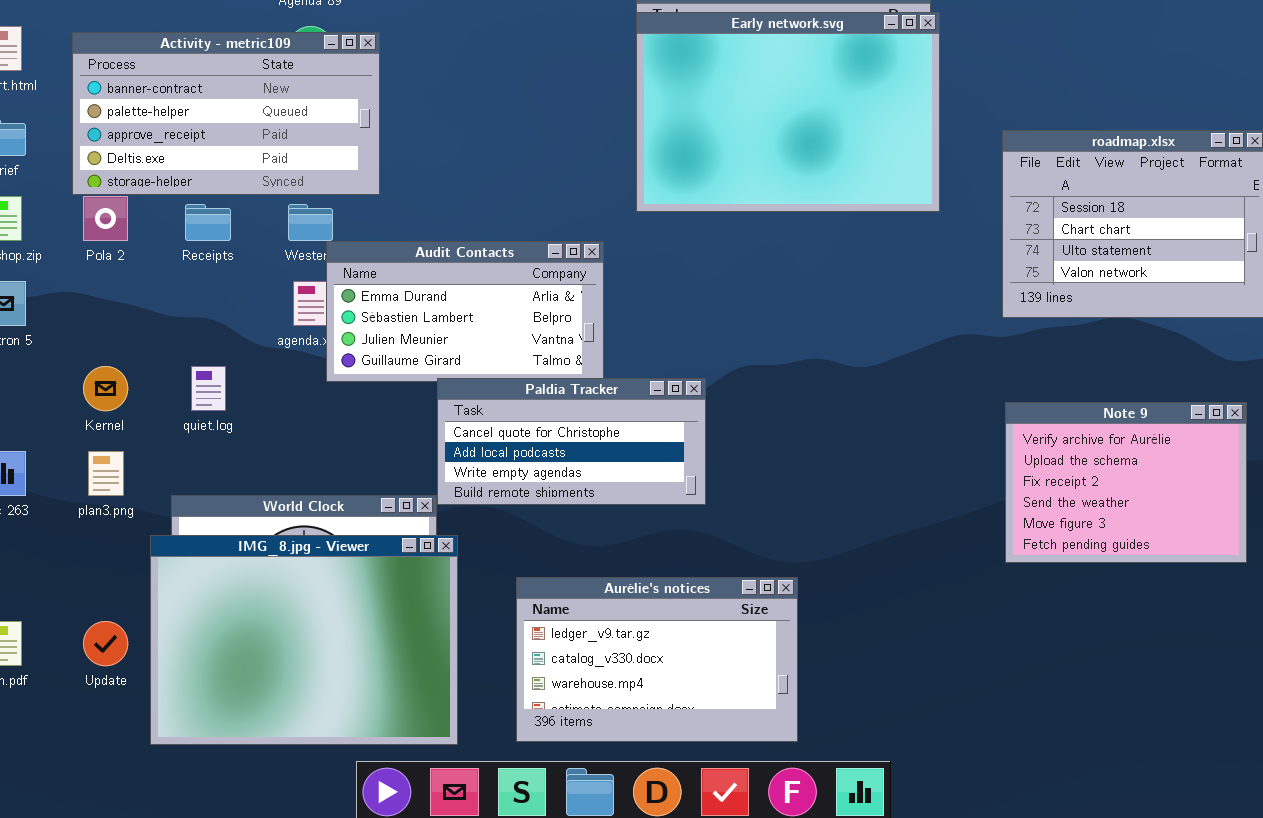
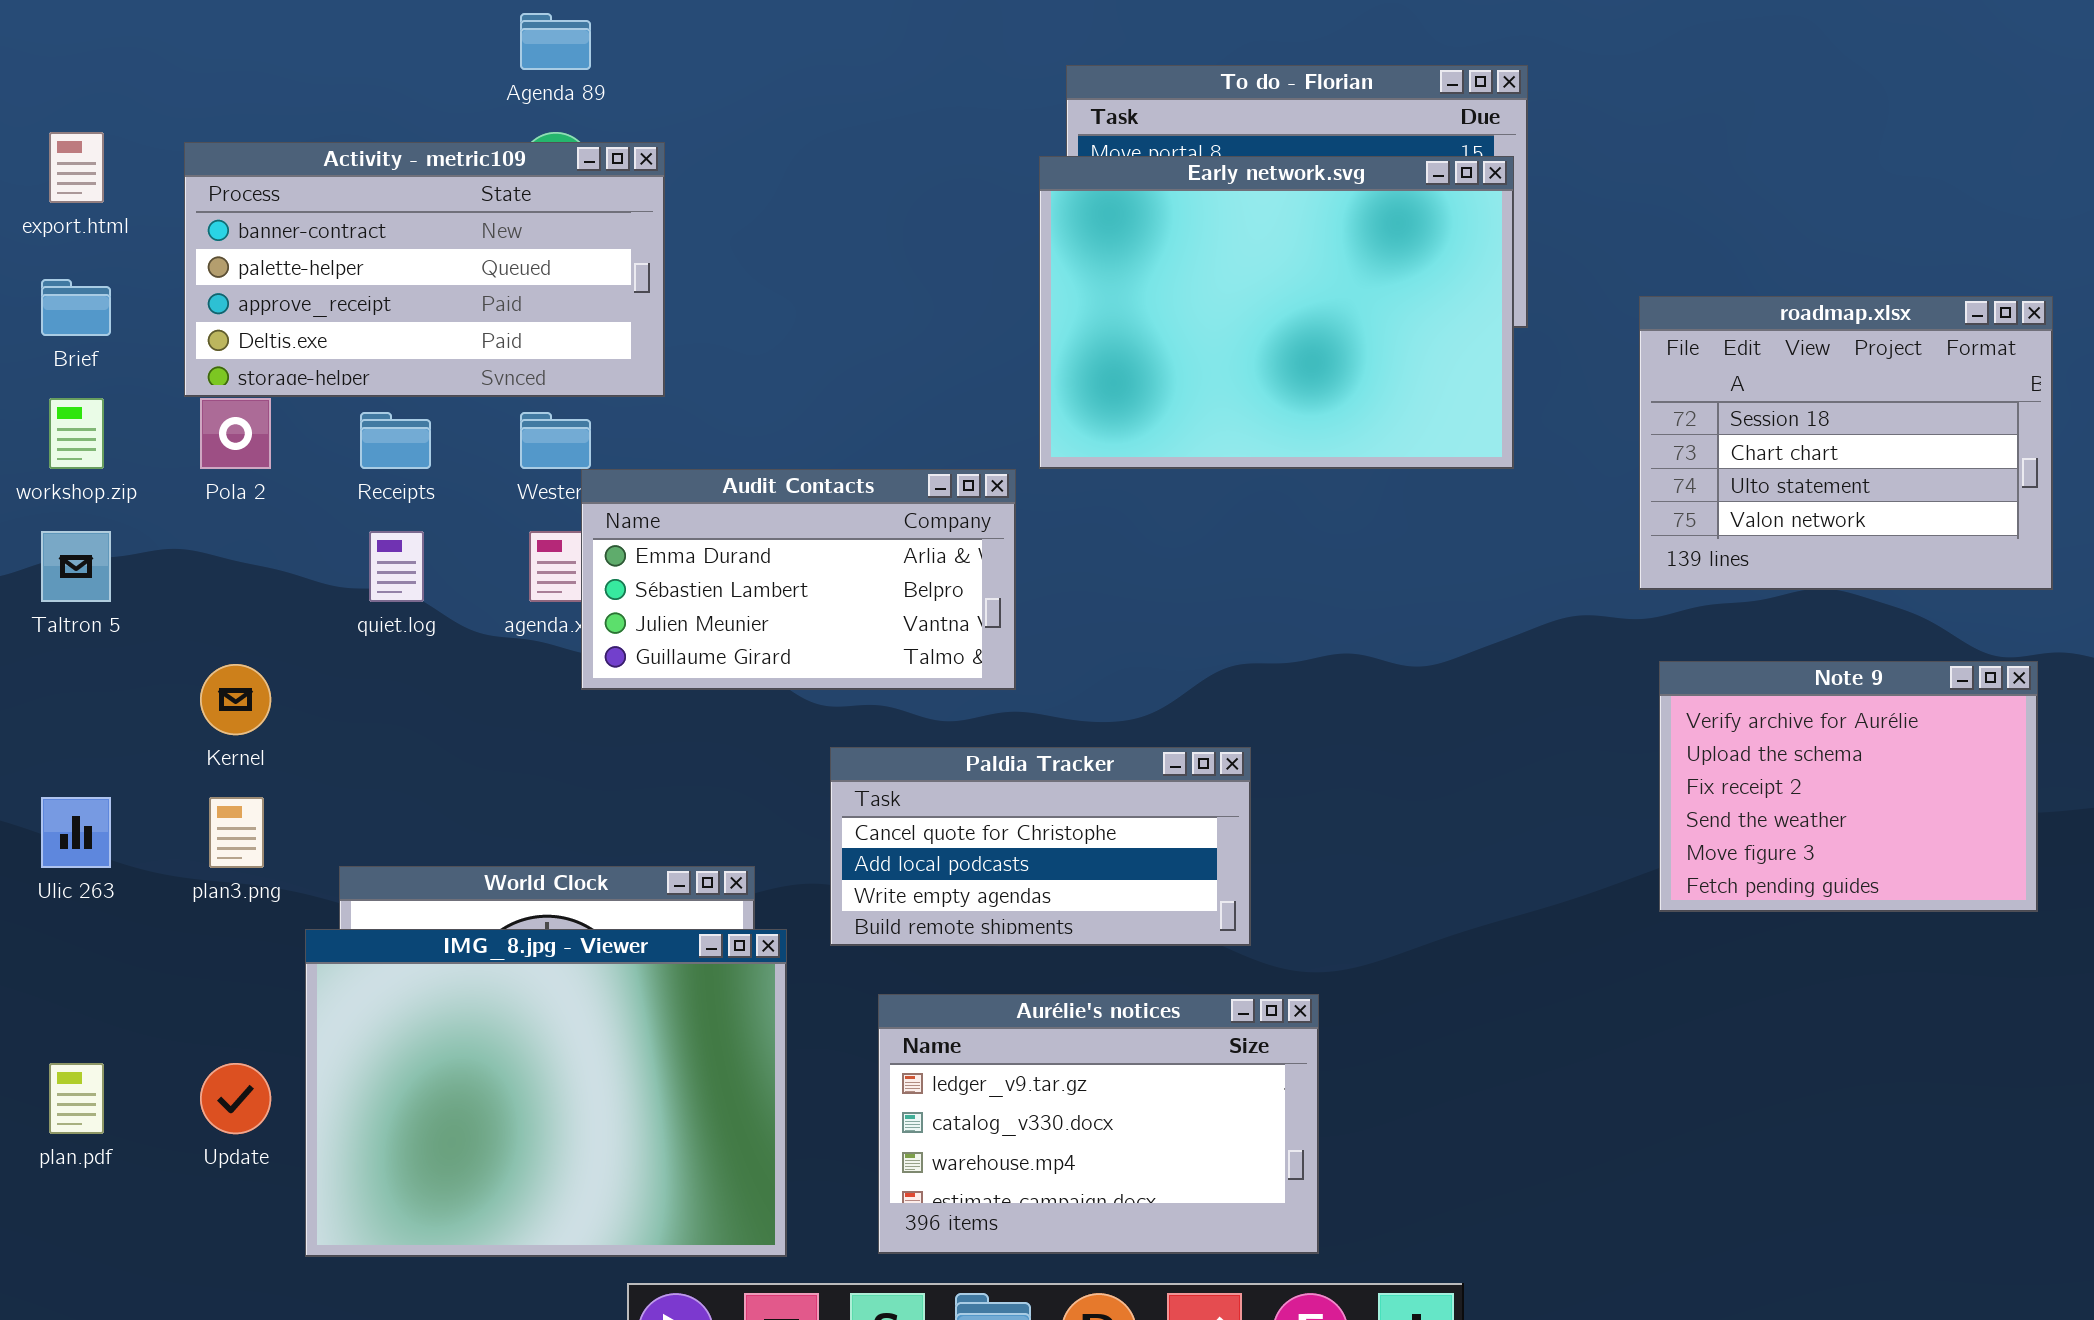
Early network.svg: [636,12,940,212] -> [1039,156,1514,469], moved
quiet.log: [191,366,226,411] -> [369,531,424,602], moved
Paldia Tracker: [437,378,706,505] -> [830,747,1251,946], moved
Note 9: [1005,402,1247,563] -> [1659,661,2038,912], moved

